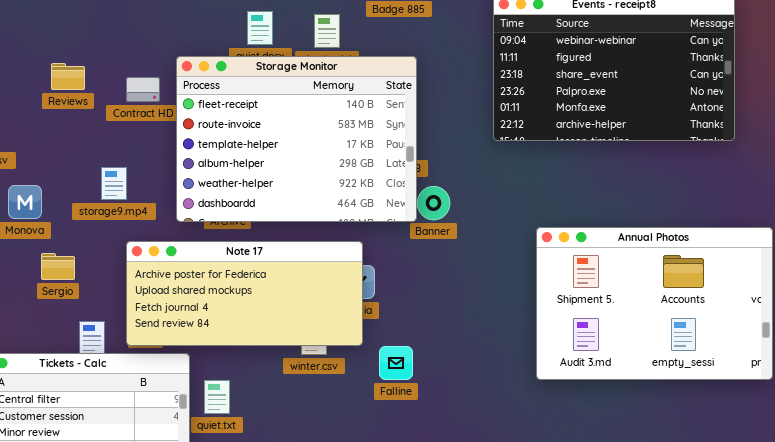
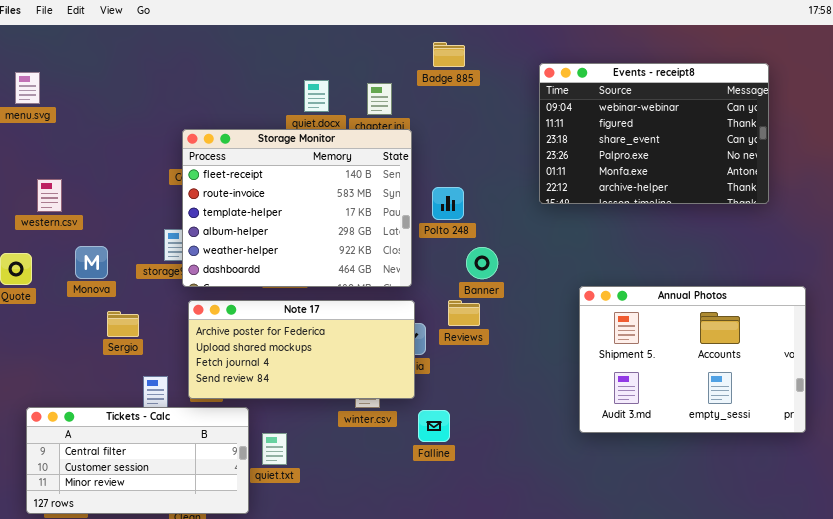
Storage Monitor: [176,56,417,222] -> [182,129,412,287], moved
Reviews: [51,63,85,90] -> [448,300,480,326], moved
Falline: [379,346,413,380] -> [418,410,450,442], moved

